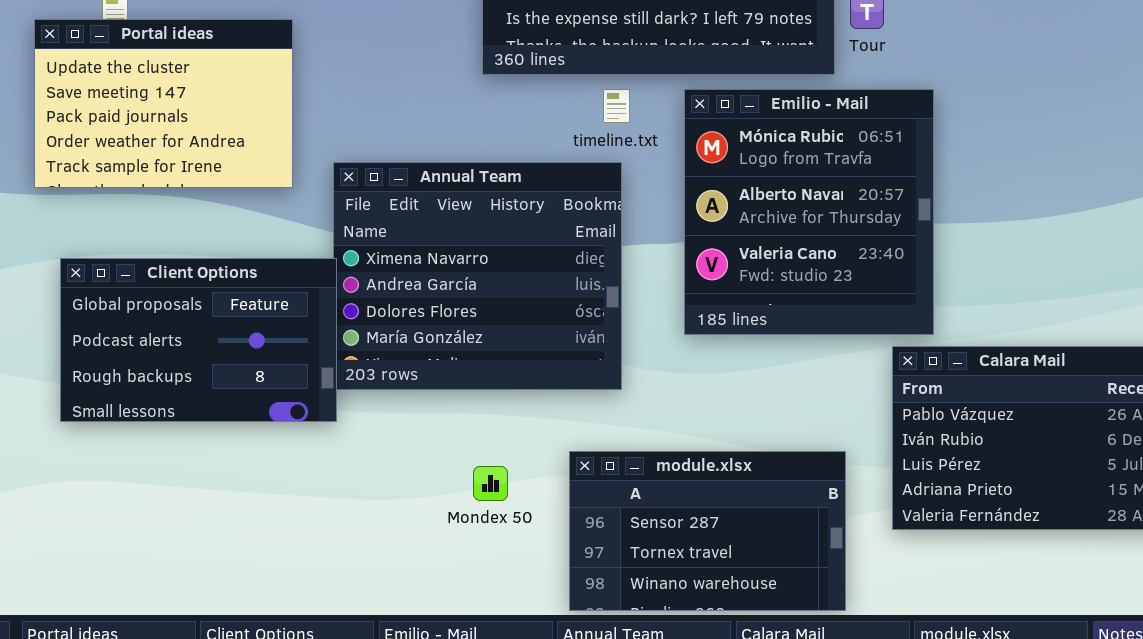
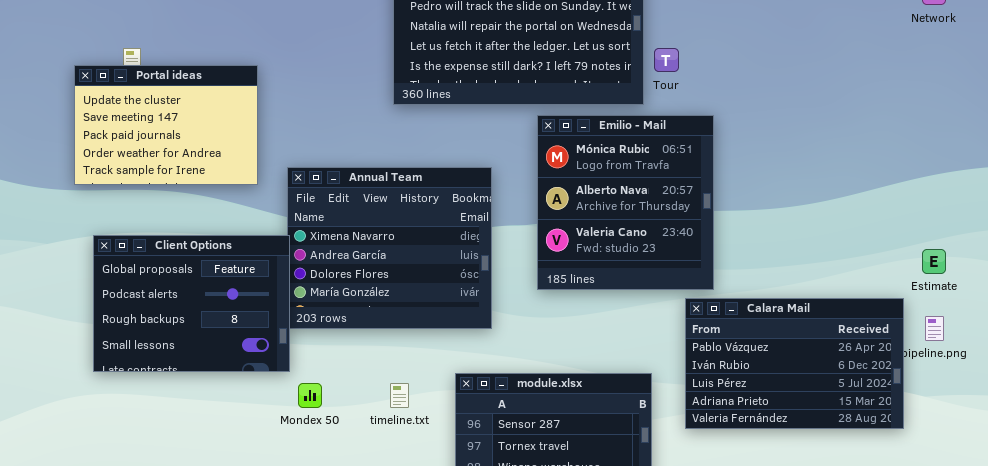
timeline.txt: [603,89,630,123] -> [390,383,409,408], moved
Client Options: [60,258,337,422] -> [93,235,290,372], resized
Mondex 50: [473,466,508,501] -> [298,383,322,408], moved

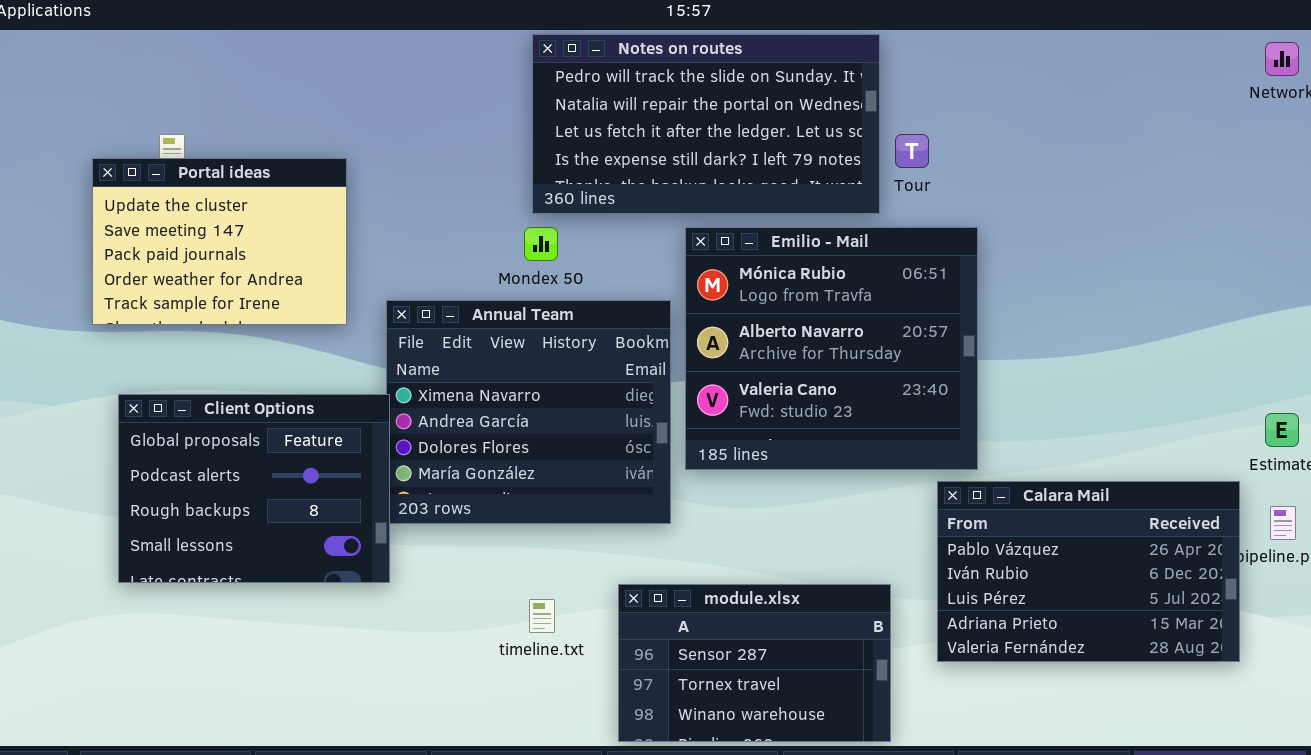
Emilio - Mail: [537,115,714,290] -> [685,227,978,470], resized
Mondex 50: [298,383,322,408] -> [524,227,558,261], moved

